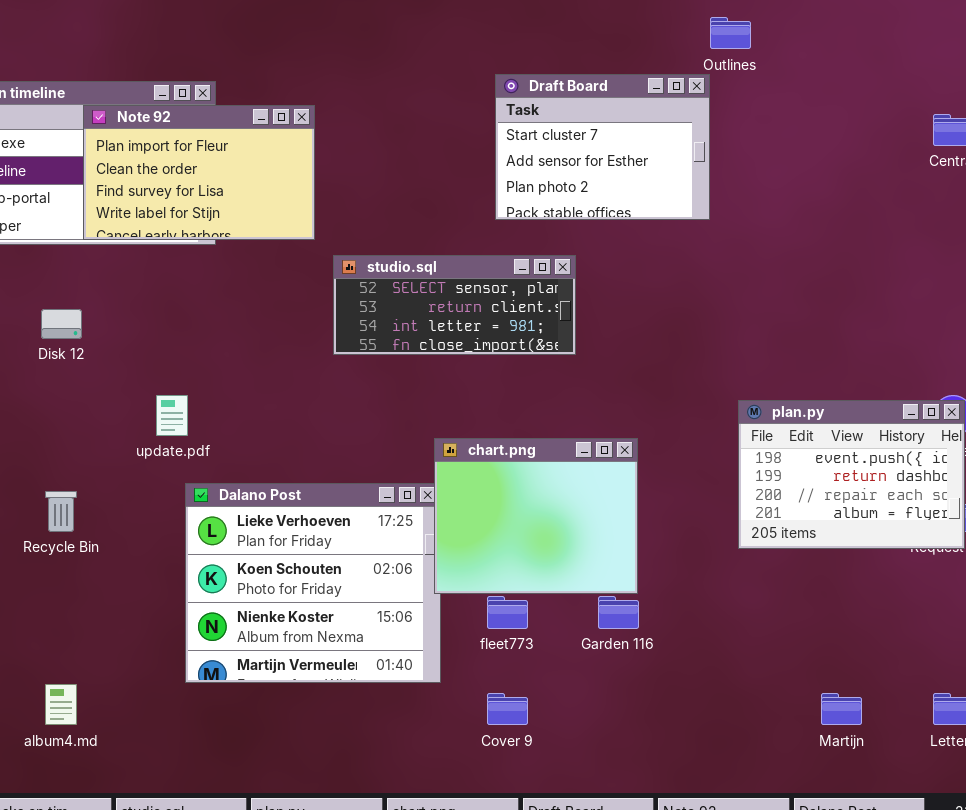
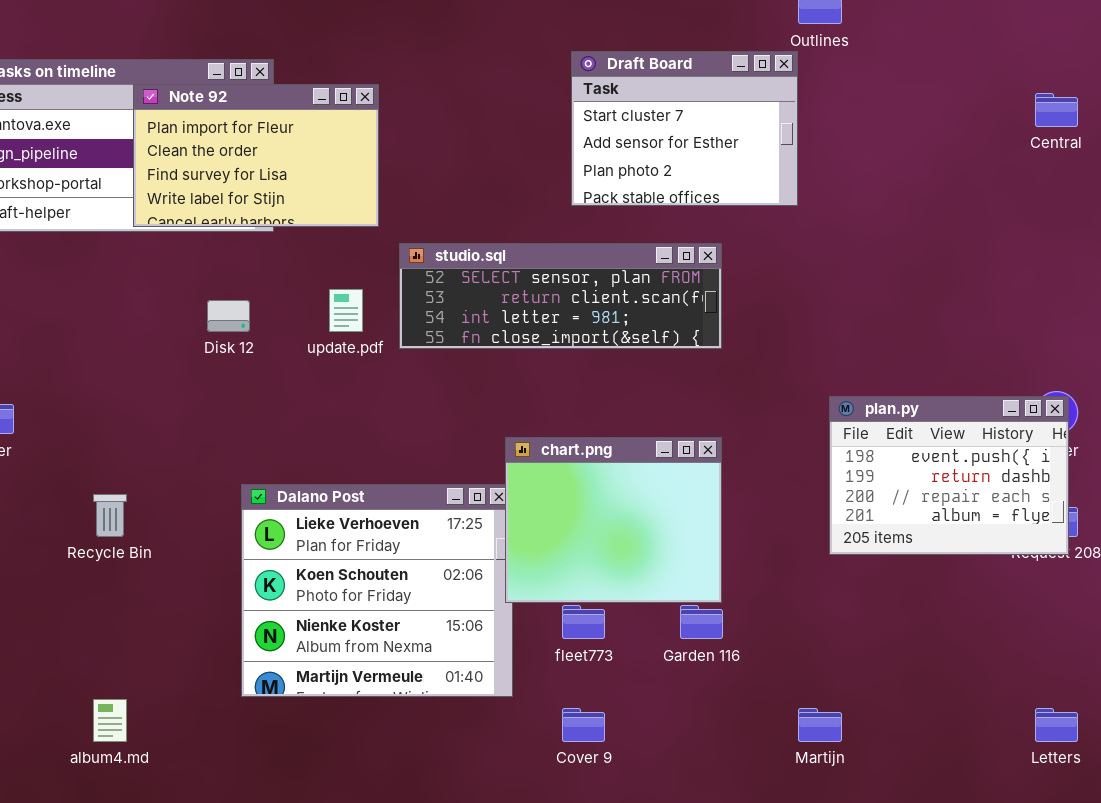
studio.sql: [333,255,576,355] -> [399,243,722,349], resized
Disk 12: [41,309,82,339] -> [207,300,250,332], moved
update.pdf: [156,395,188,436] -> [329,289,363,332], moved
Martijn: [821,693,862,725] -> [798,708,842,742], moved

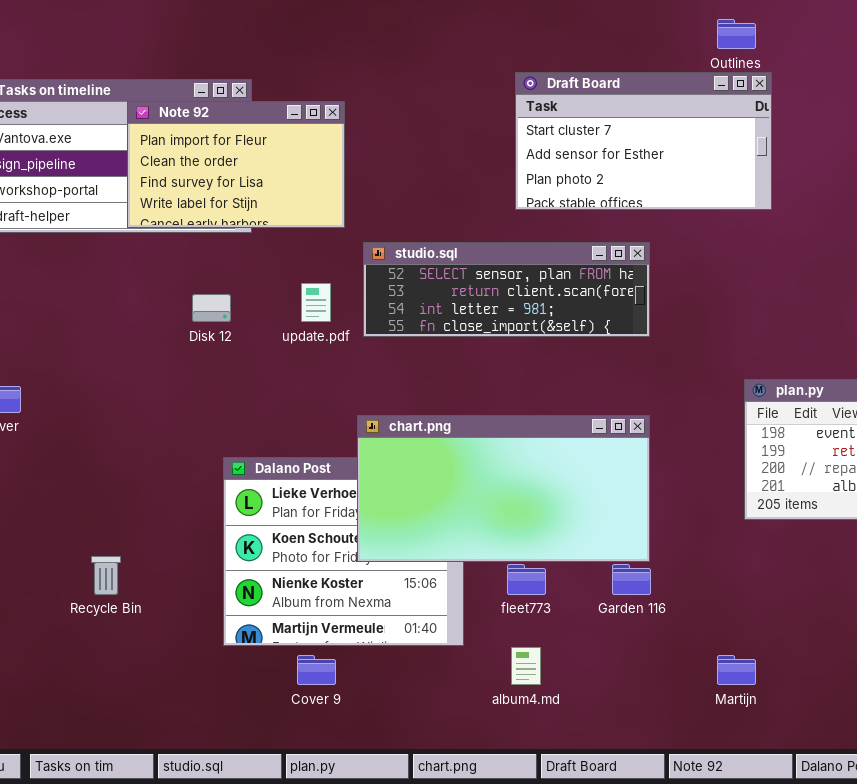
Draft Board: [571,51,798,206] -> [515,72,772,210], resized
chart.png: [505,437,722,603] -> [357,415,650,562], resized
Recycle Bin: [93,494,127,537] -> [91,556,121,595], moved
album4.md: [93,699,127,742] -> [511,647,541,685], moved
Cover 9: [562,708,605,742] -> [297,655,336,685], moved

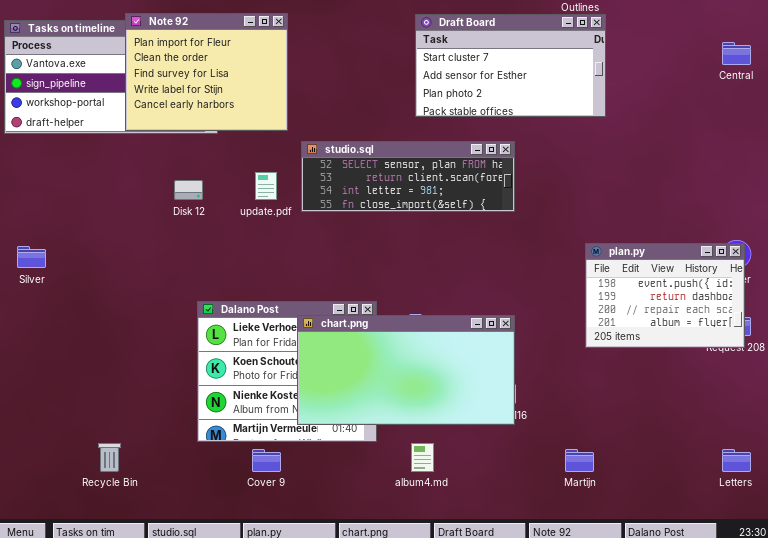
Note 92: [127,101,345,228] -> [125,13,288,131], resized
chart.png: [357,415,650,562] -> [297,315,515,425], moved
Recycle Bin: [91,556,121,595] -> [98,443,121,472], moved

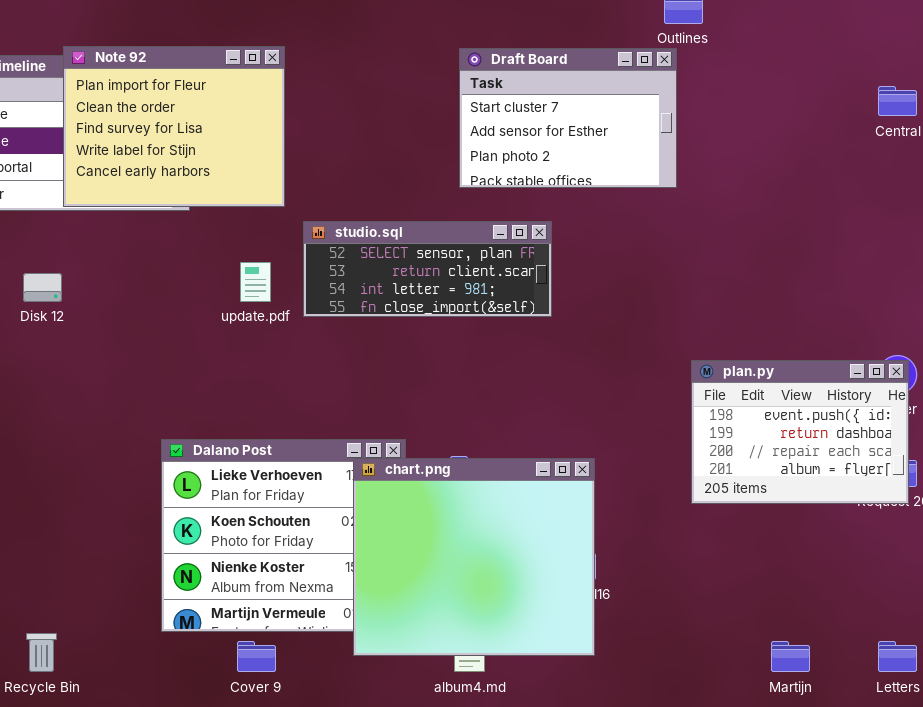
Draft Board: [415,14,606,117] -> [459,48,677,188], resized
studio.sql: [301,141,515,212] -> [303,221,552,317], resized
Disk 12: [174,180,203,200] -> [23,273,62,302], moved
chart.png: [297,315,515,425] -> [353,458,595,656], resized
Martijn: [565,449,594,472] -> [771,641,810,672], moved

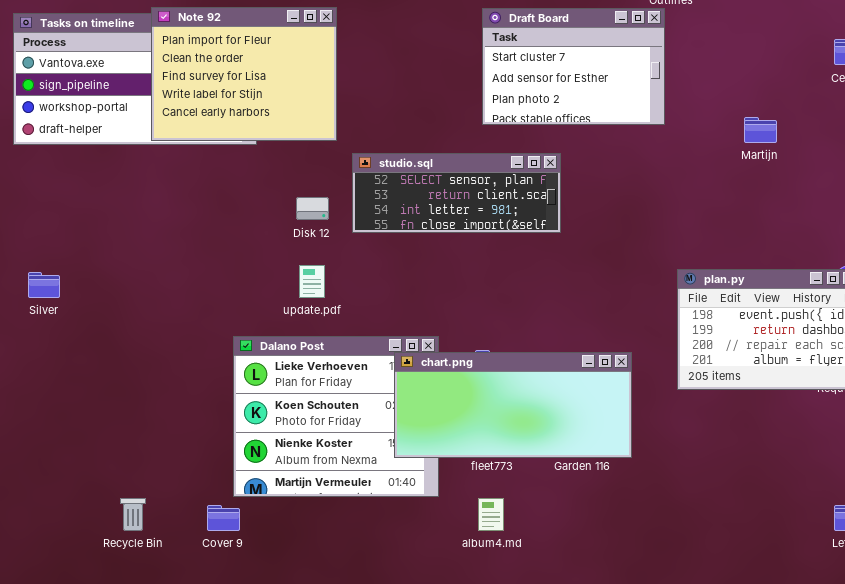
update.pdf: [240,262,271,302] -> [299,265,325,298], moved
Disk 12: [23,273,62,302] -> [296,197,329,220], moved
chart.png: [353,458,595,656] -> [394,352,632,458], resized
Cover 9: [237,641,276,672] -> [207,505,240,531], moved
Martijn: [771,641,810,672] -> [744,117,777,143], moved

